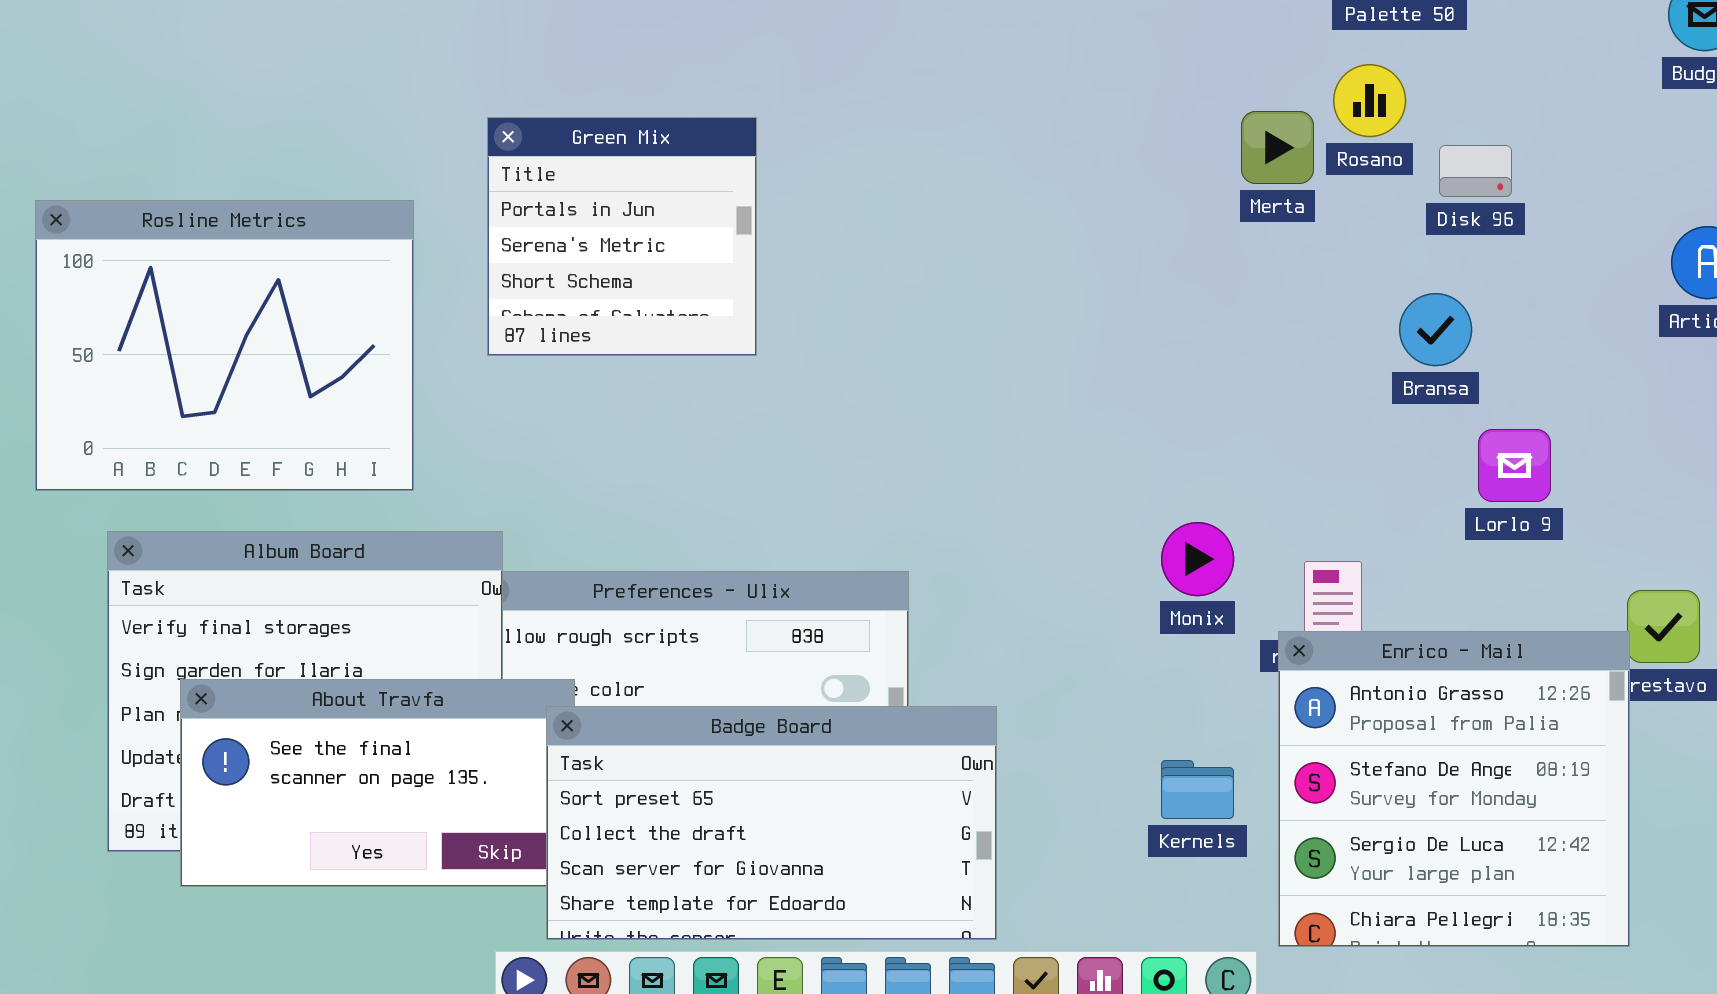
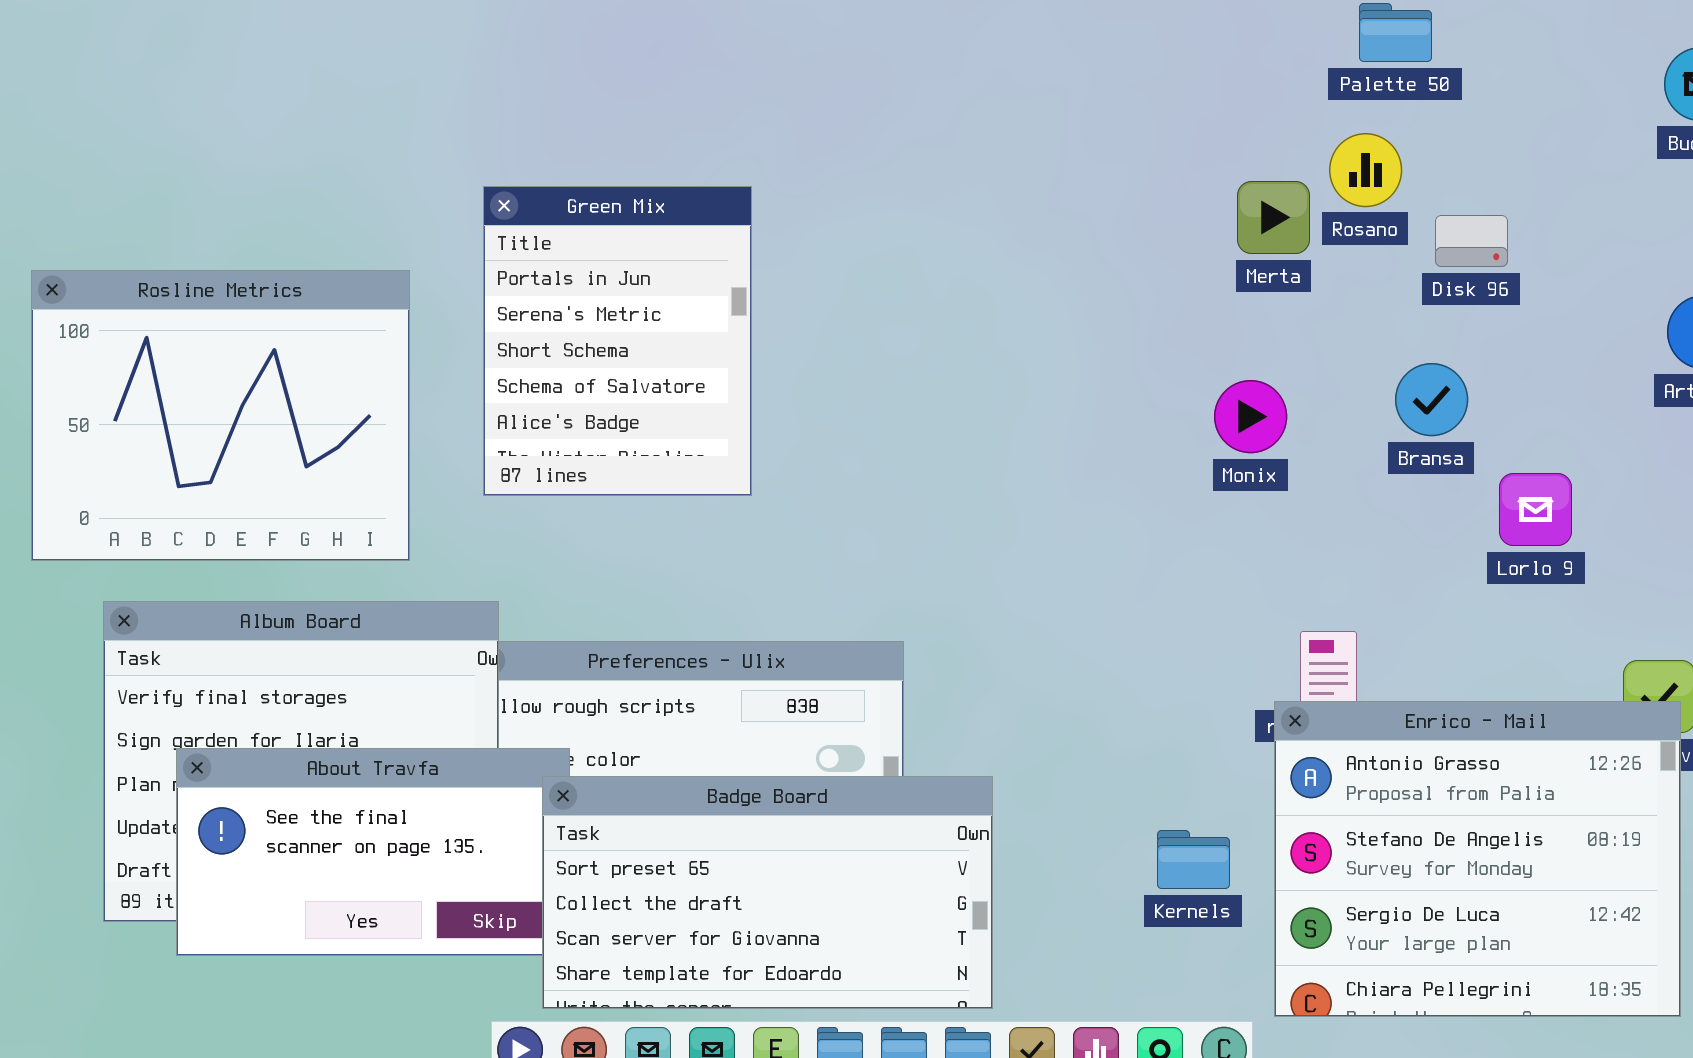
Green Mix: [487,117,757,356] -> [483,186,752,496], resized
Lorlo 9: [1478,429,1551,502] -> [1499,473,1572,546], moved
Monix: [1161,522,1234,596] -> [1214,380,1287,453], moved
Enrico - Mail: [1278,631,1630,947] -> [1274,701,1681,1017], resized

